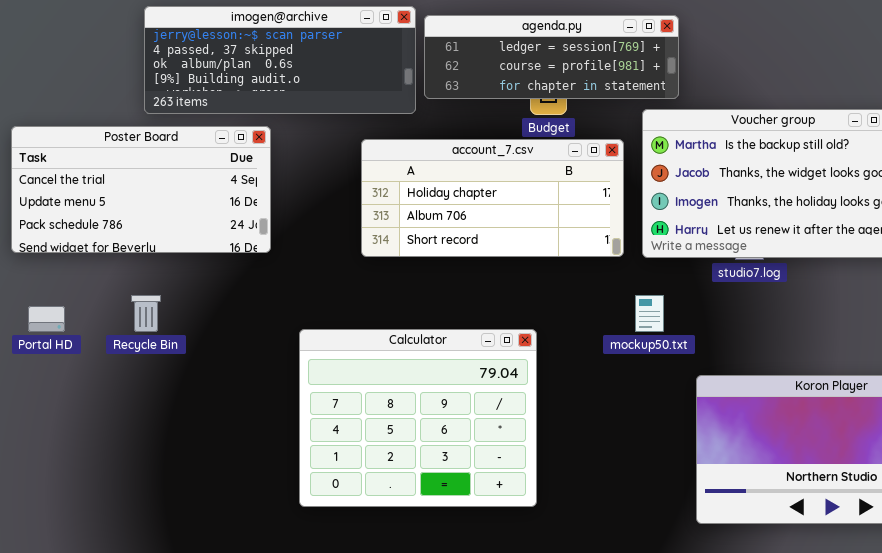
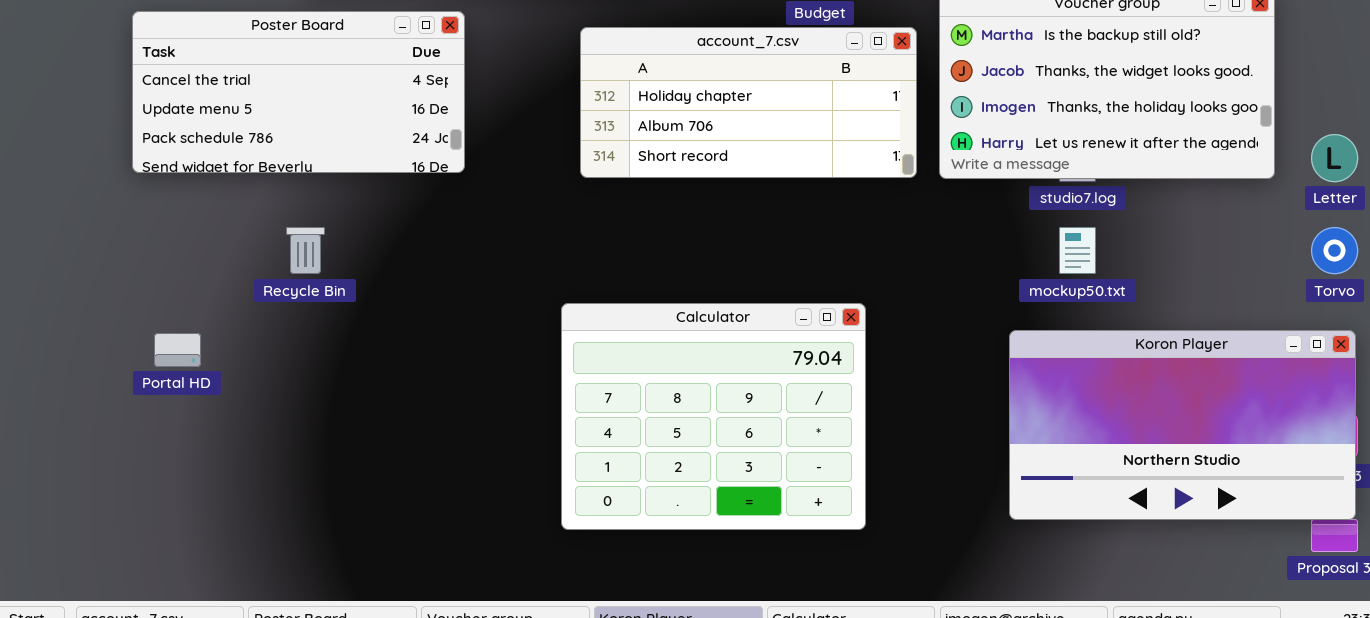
mockup50.txt: [635,295,664,332] -> [1059,227,1096,274], moved
Portal HD: [28,306,65,332] -> [154,333,201,367], moved
Calculator: [299,329,537,507] -> [561,303,866,530], moved

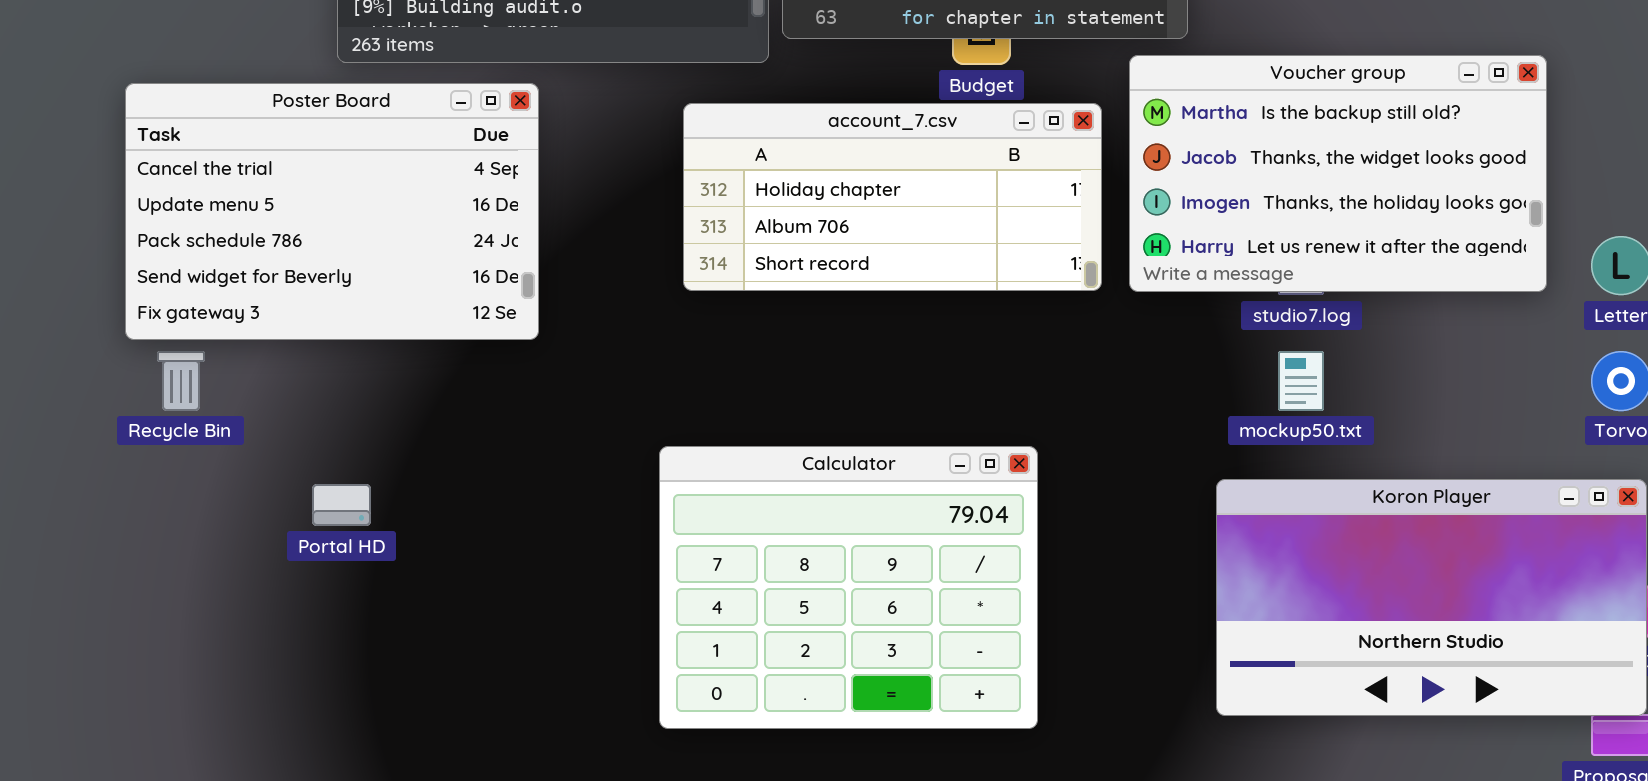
Poster Board: [132,11,465,173] -> [125,83,539,340], resized
Recycle Bin: [286,227,325,274] -> [157,351,205,411], moved
Portal HD: [154,333,201,367] -> [312,484,371,526], moved

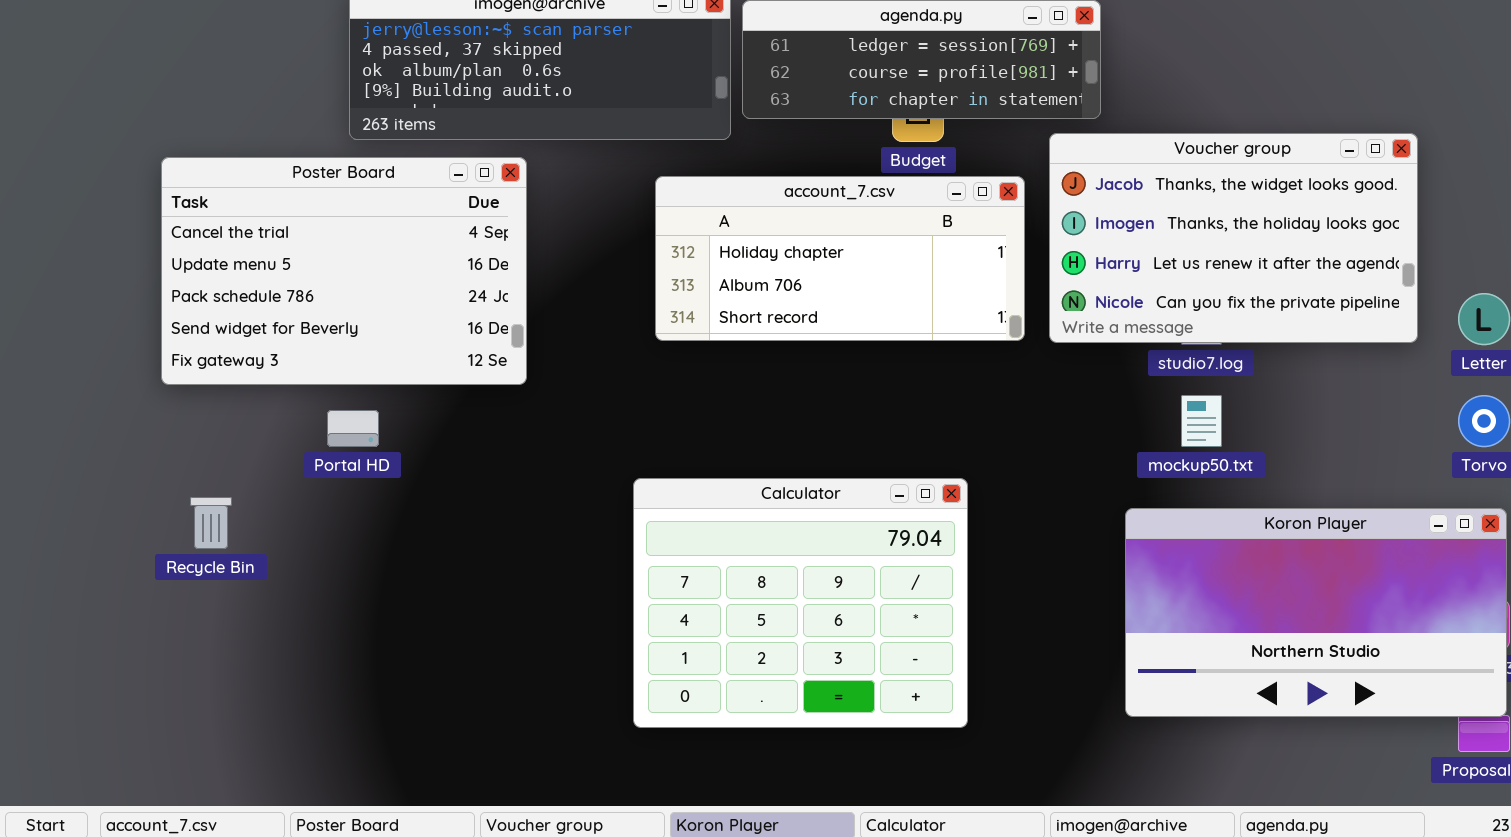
Voucher group: [1129,55,1547,292] -> [1049,133,1418,343], scrolled down 1 row
Recycle Bin: [157,351,205,411] -> [190,497,232,549], moved
Portal HD: [312,484,371,526] -> [327,410,379,447], moved

